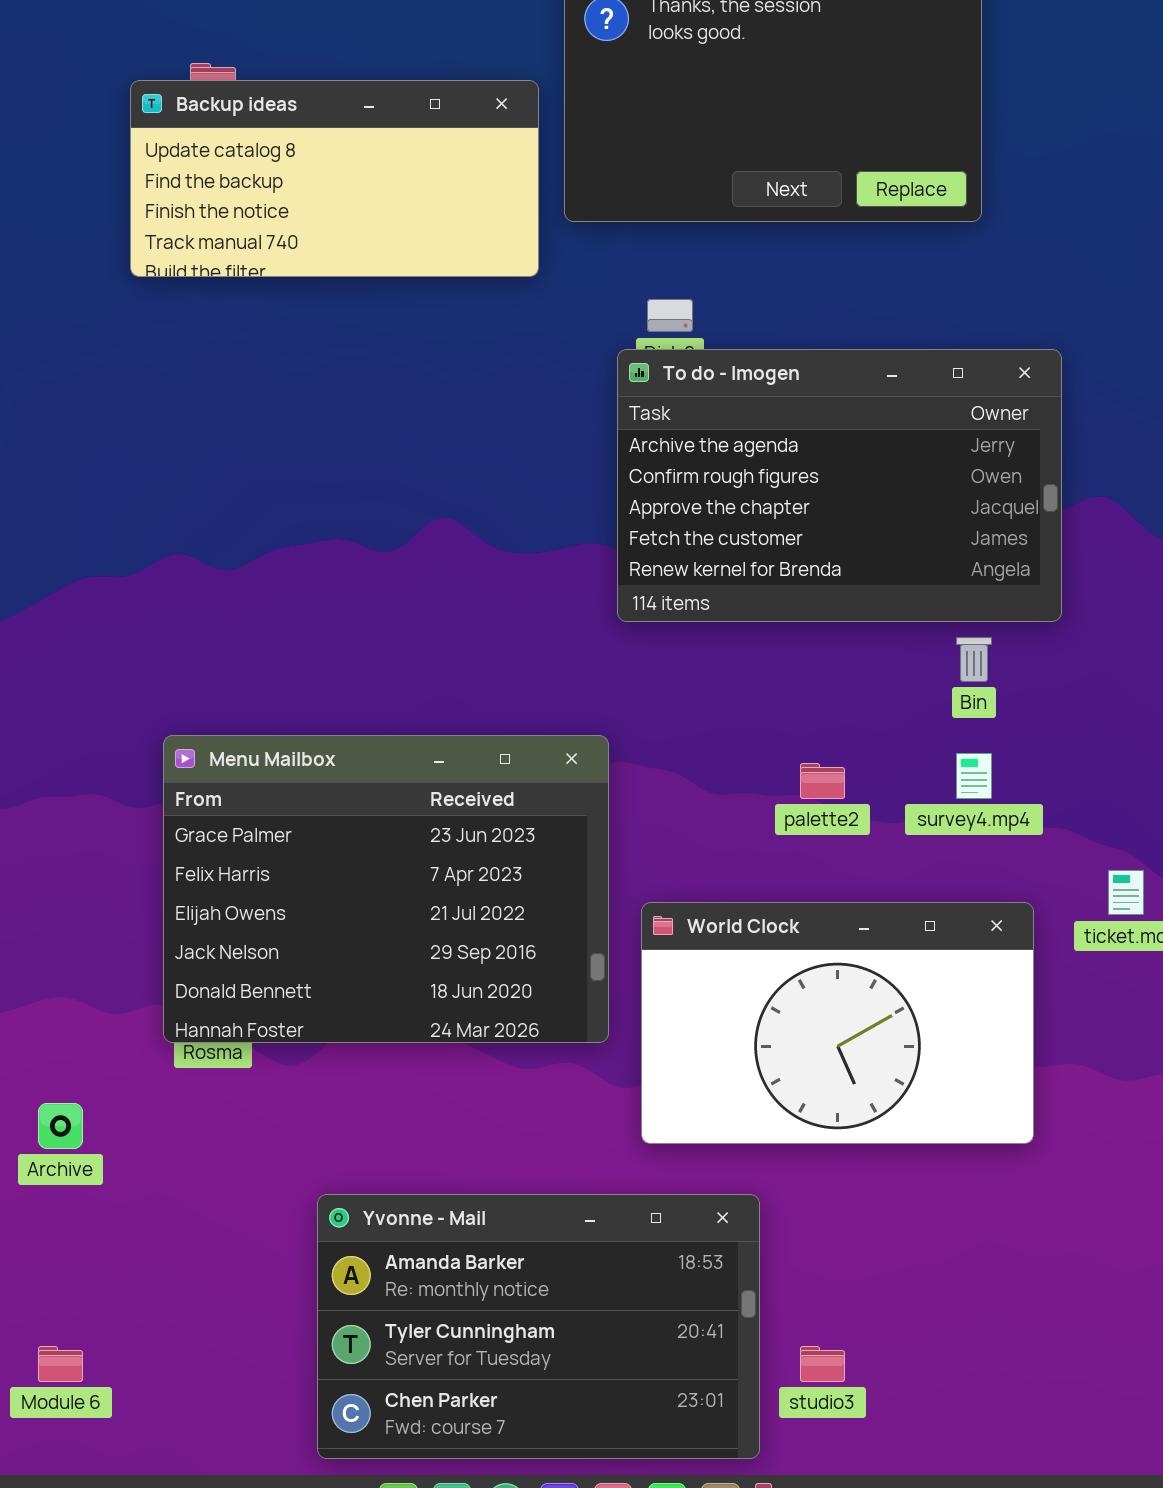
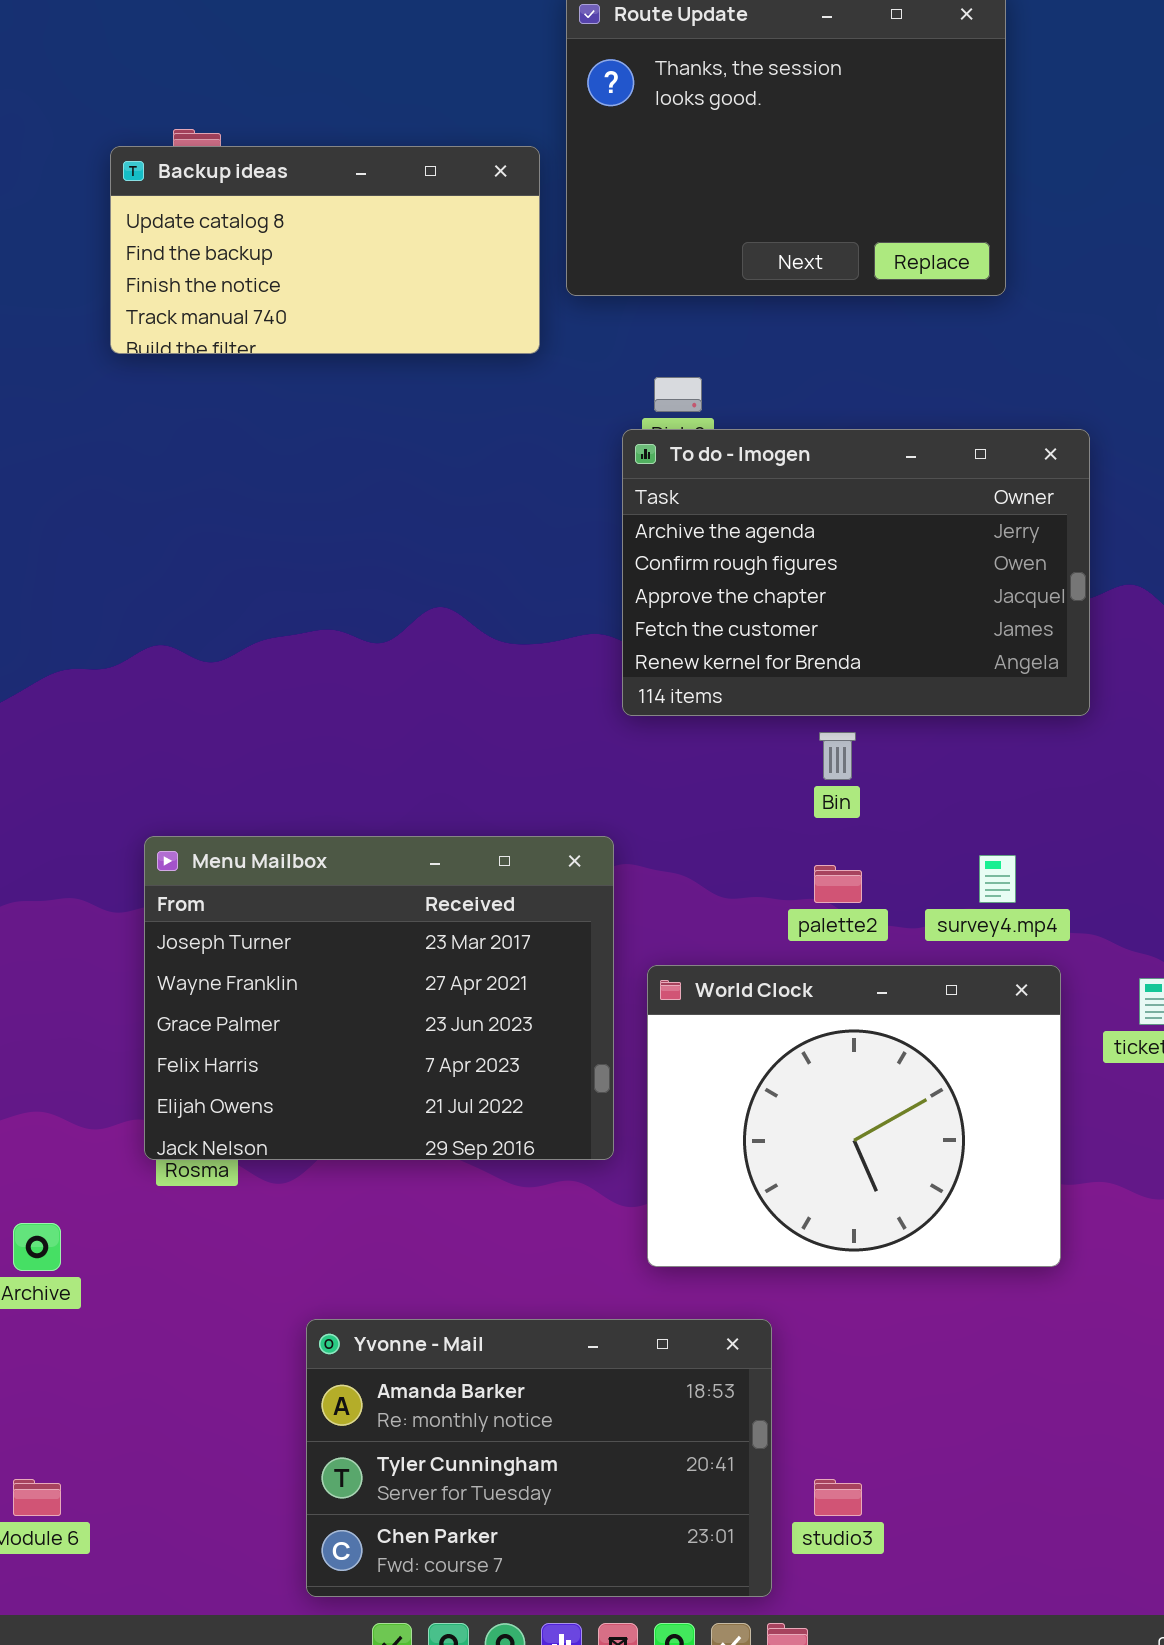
Bin: [956,637,992,682] -> [819,732,856,780], moved
Menu Mailbox: [163,735,609,1043] -> [144,836,614,1160], scrolled up 2 rows
World Clock: [641,902,1034,1144] -> [647,965,1061,1267], resized

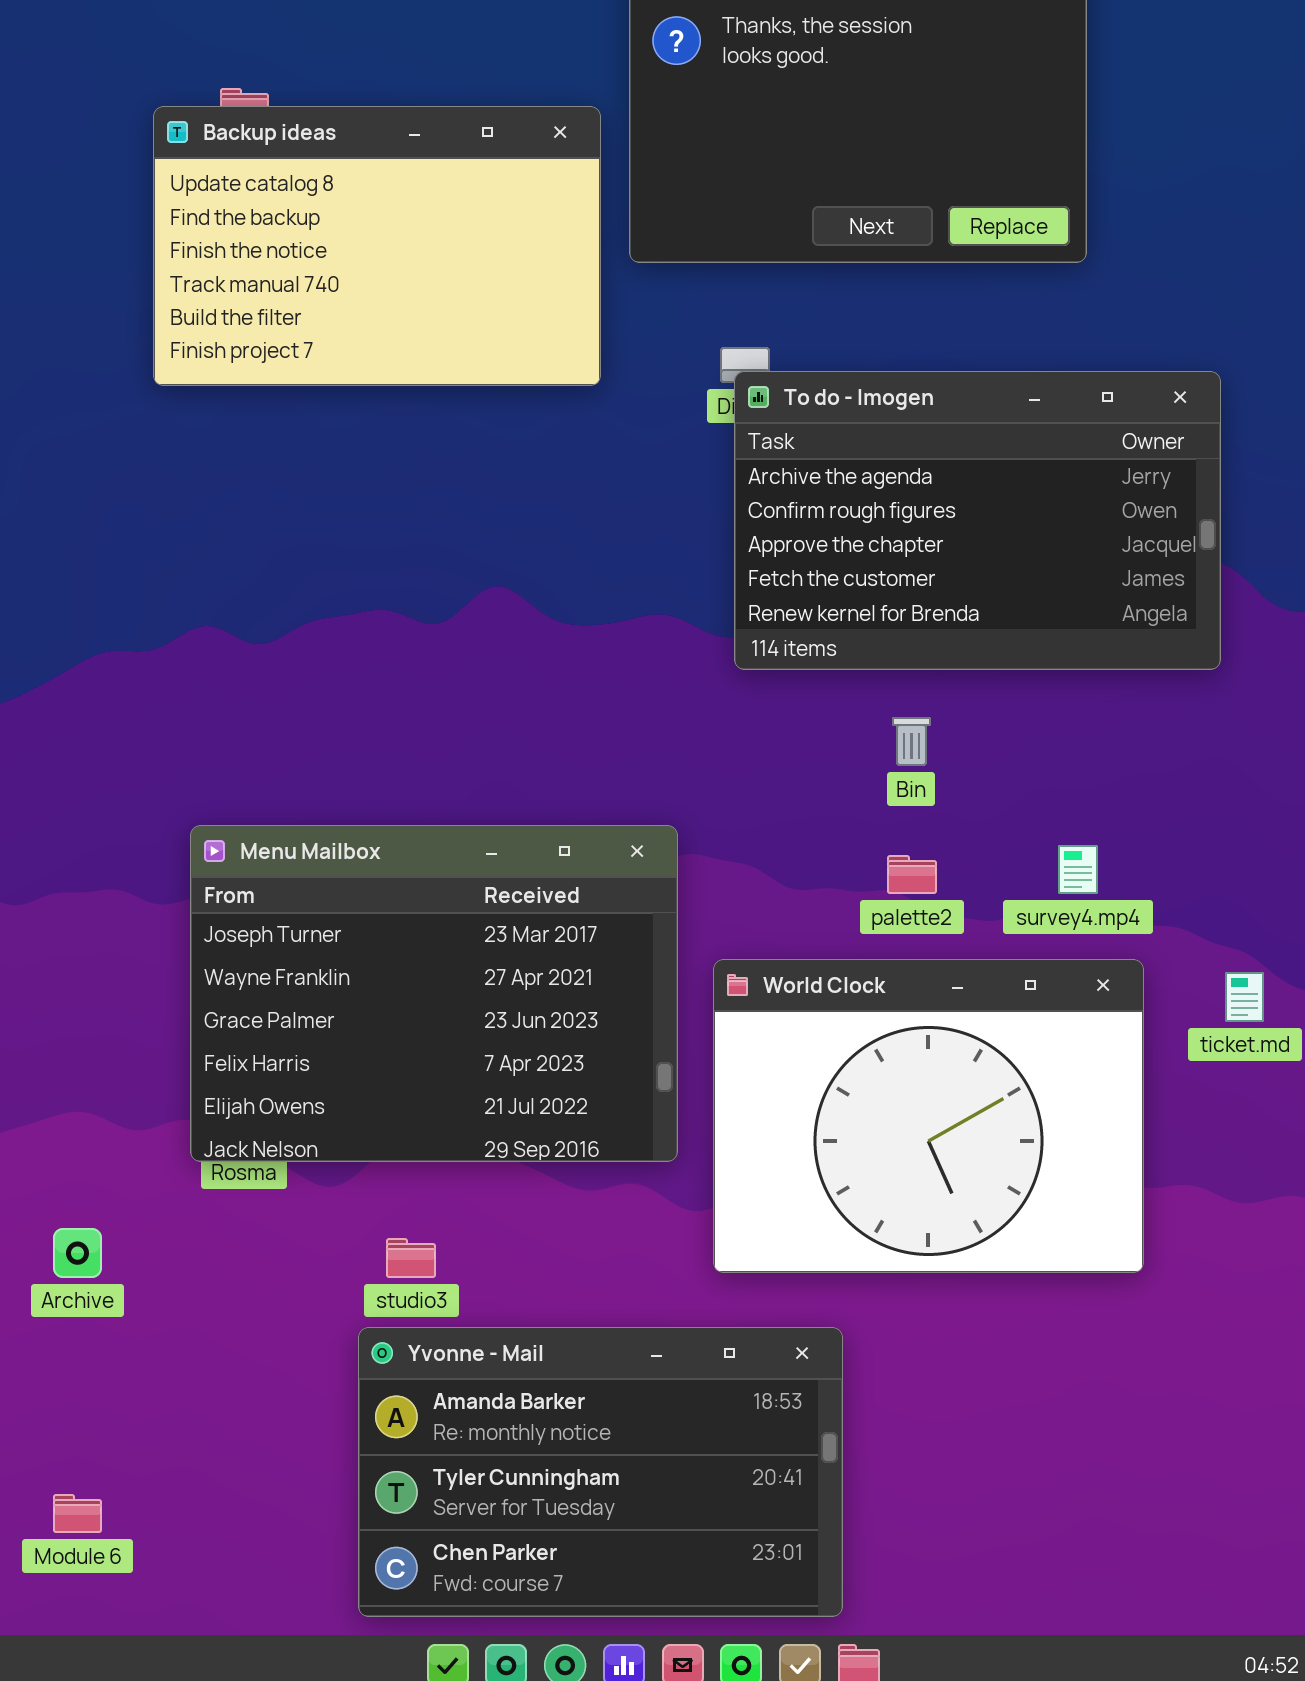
Backup ideas: [110,146,540,354] -> [153,106,601,386], resized
To do - Imogen: [622,429,1090,716] -> [734,371,1221,670], moved
studio3: [814,1479,862,1516] -> [386,1238,436,1278], moved

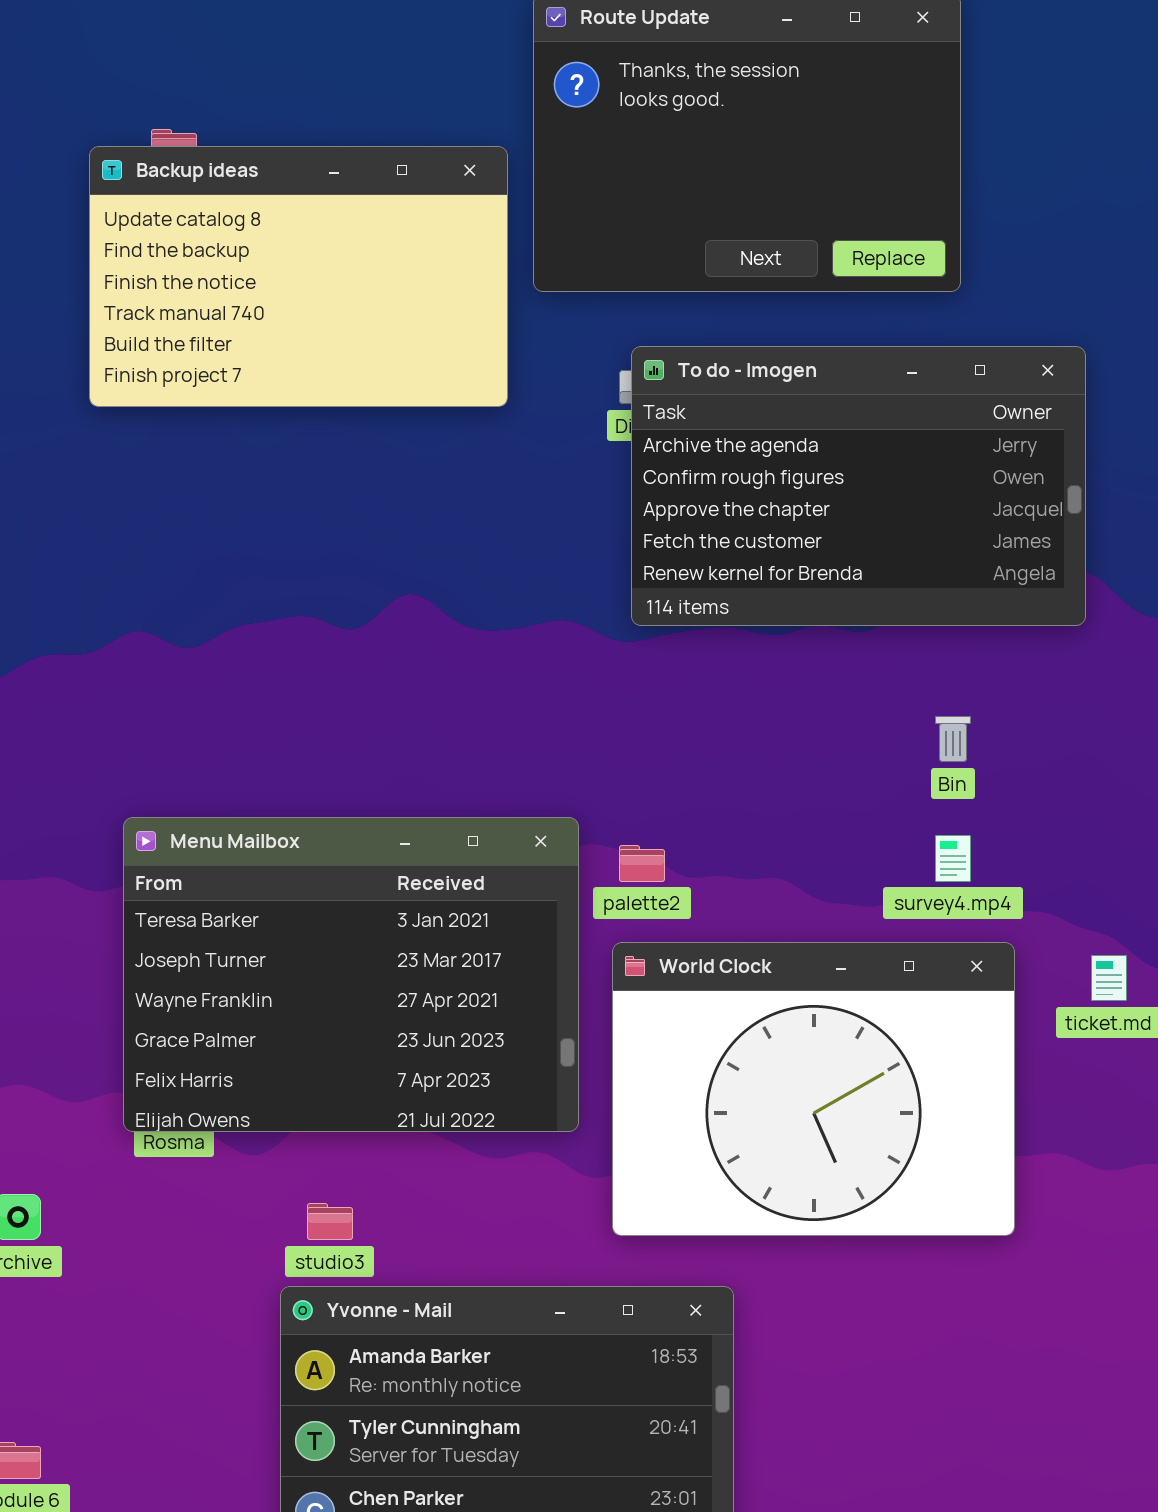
To do - Imogen: [734,371,1221,670] -> [631,346,1086,626], moved
Bin: [892,717,931,766] -> [935,716,971,762], moved
Menu Mailbox: [190,825,678,1162] -> [123,817,579,1132], scrolled up 1 row
palette2: [887,855,937,894] -> [619,845,665,882], moved

